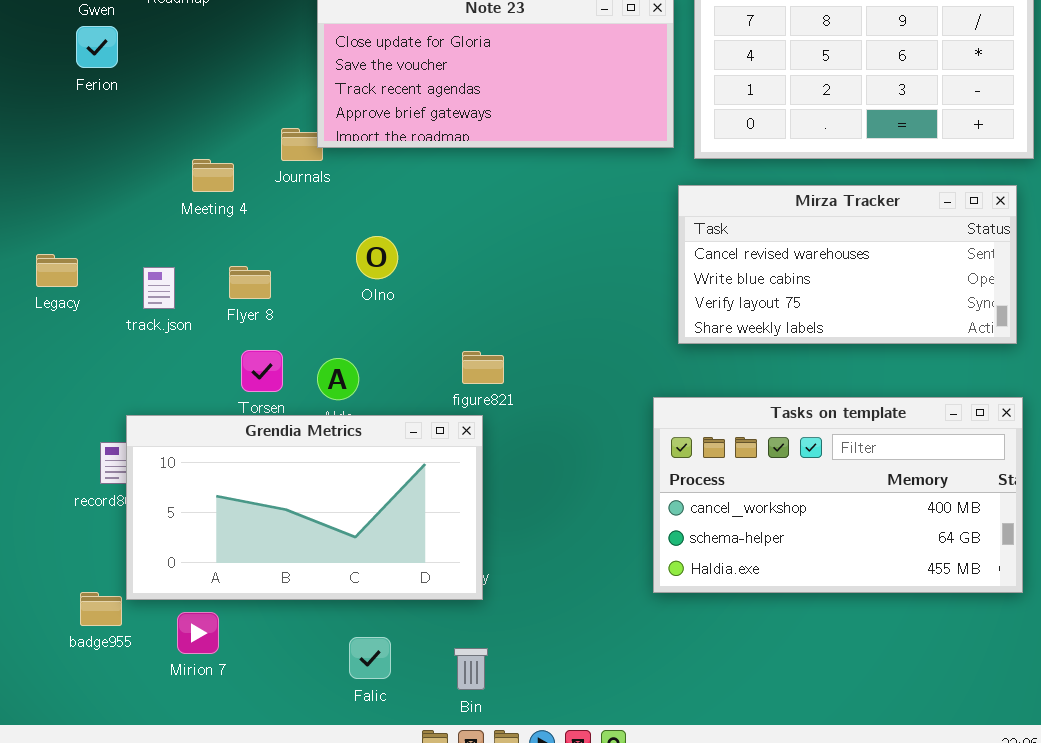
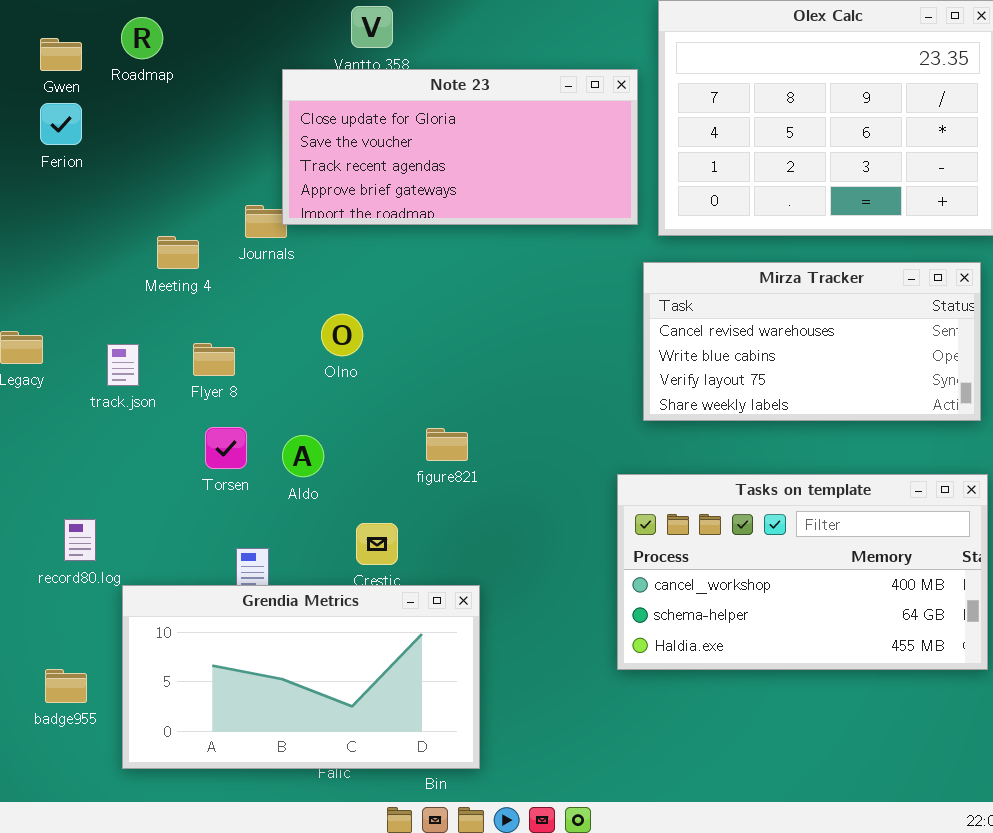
Grendia Metrics: [126,415,483,600] -> [122,585,480,769], moved

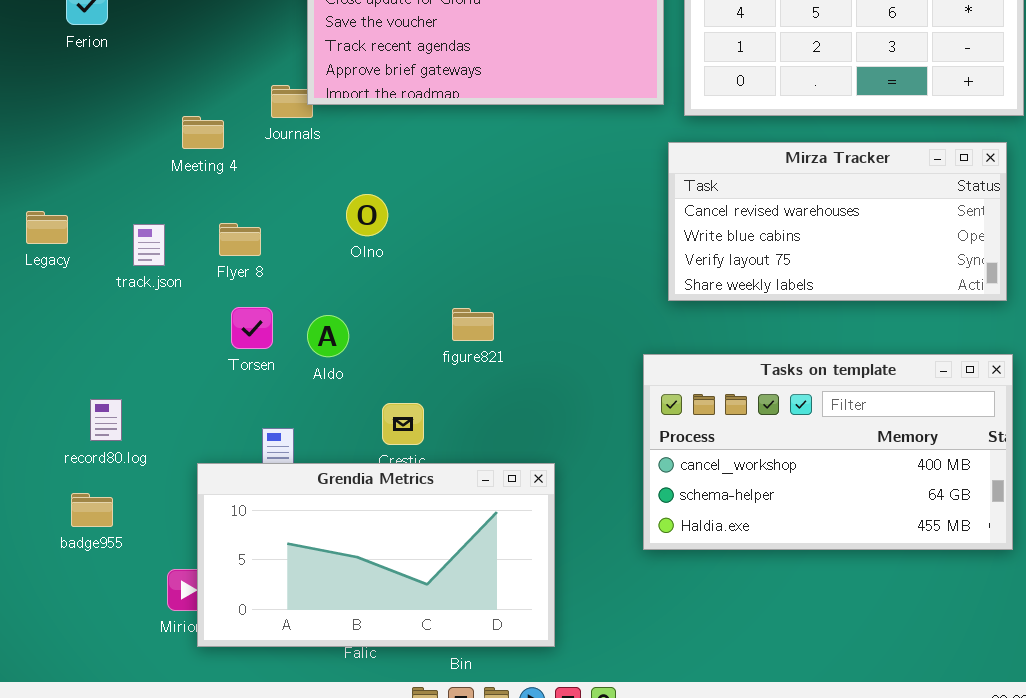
Grendia Metrics: [122,585,480,769] -> [197,463,555,647], moved
badge955: [45,669,87,703] -> [71,493,113,527], moved

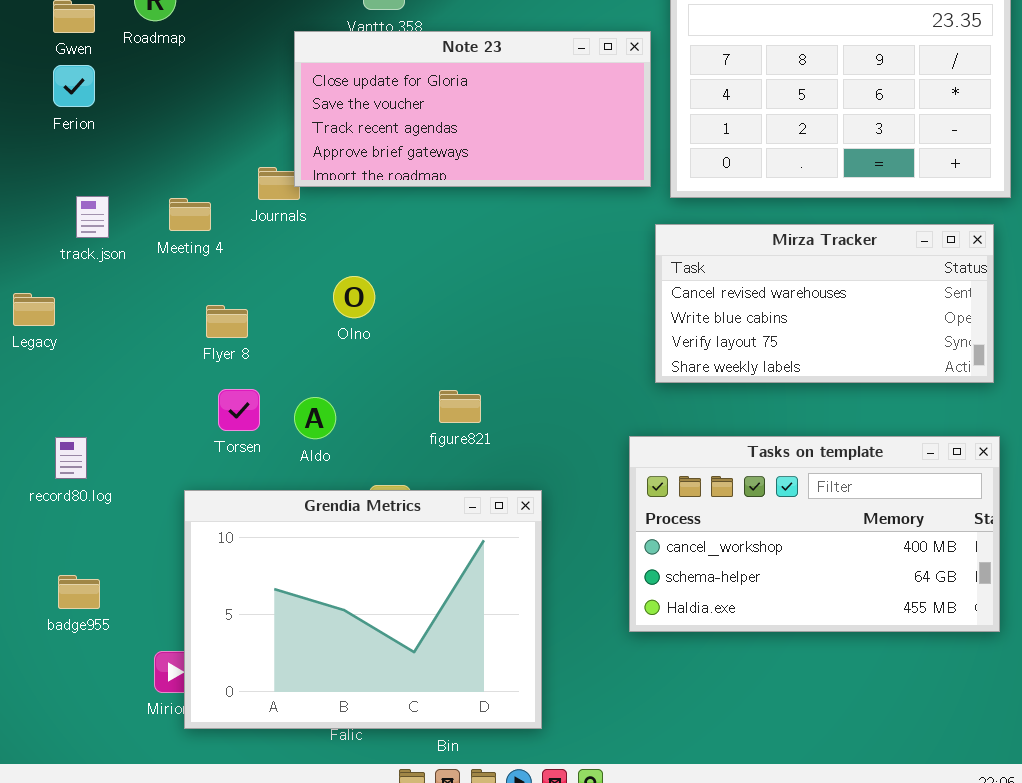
track.json: [133,224,165,266] -> [76,196,109,238], moved
record80.log: [90,399,122,441] -> [55,437,87,479], moved
Grendia Metrics: [197,463,555,647] -> [184,490,542,729], resized

